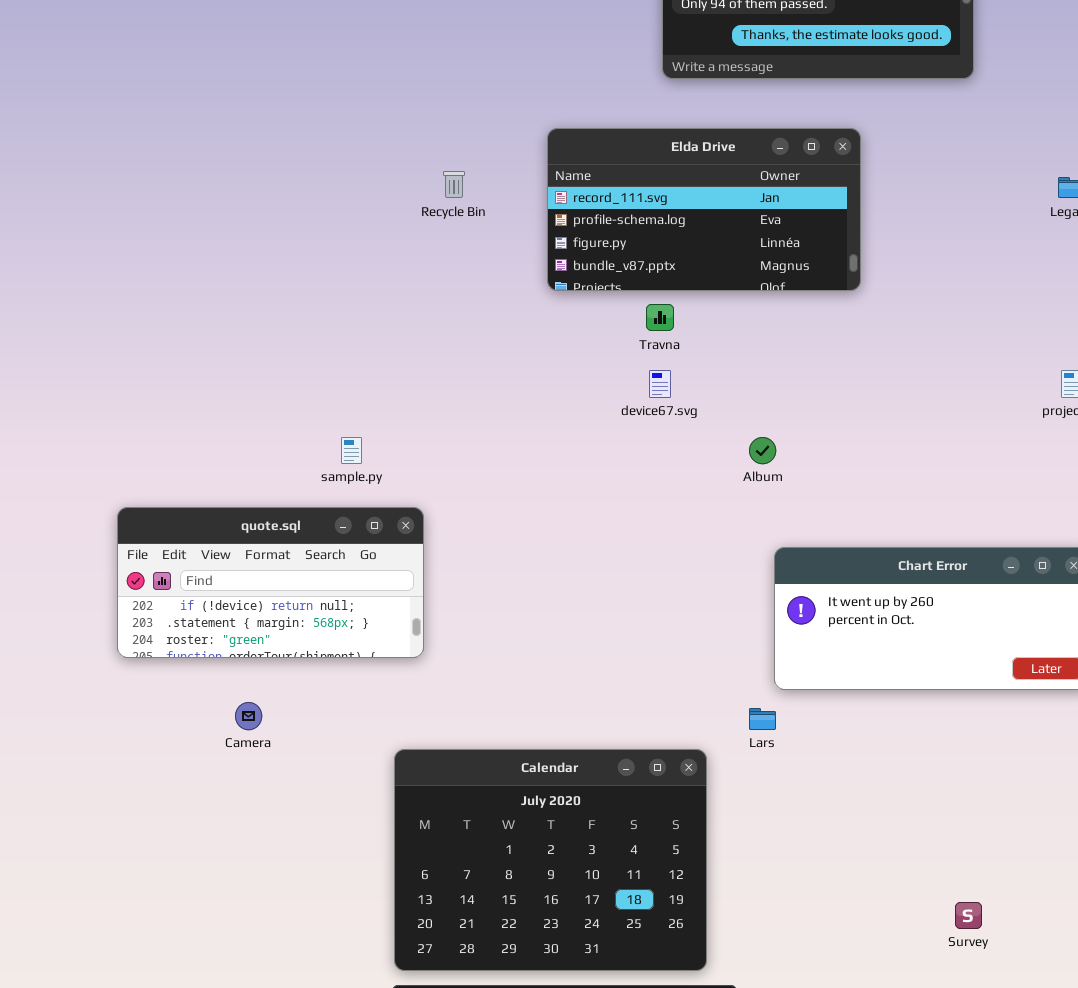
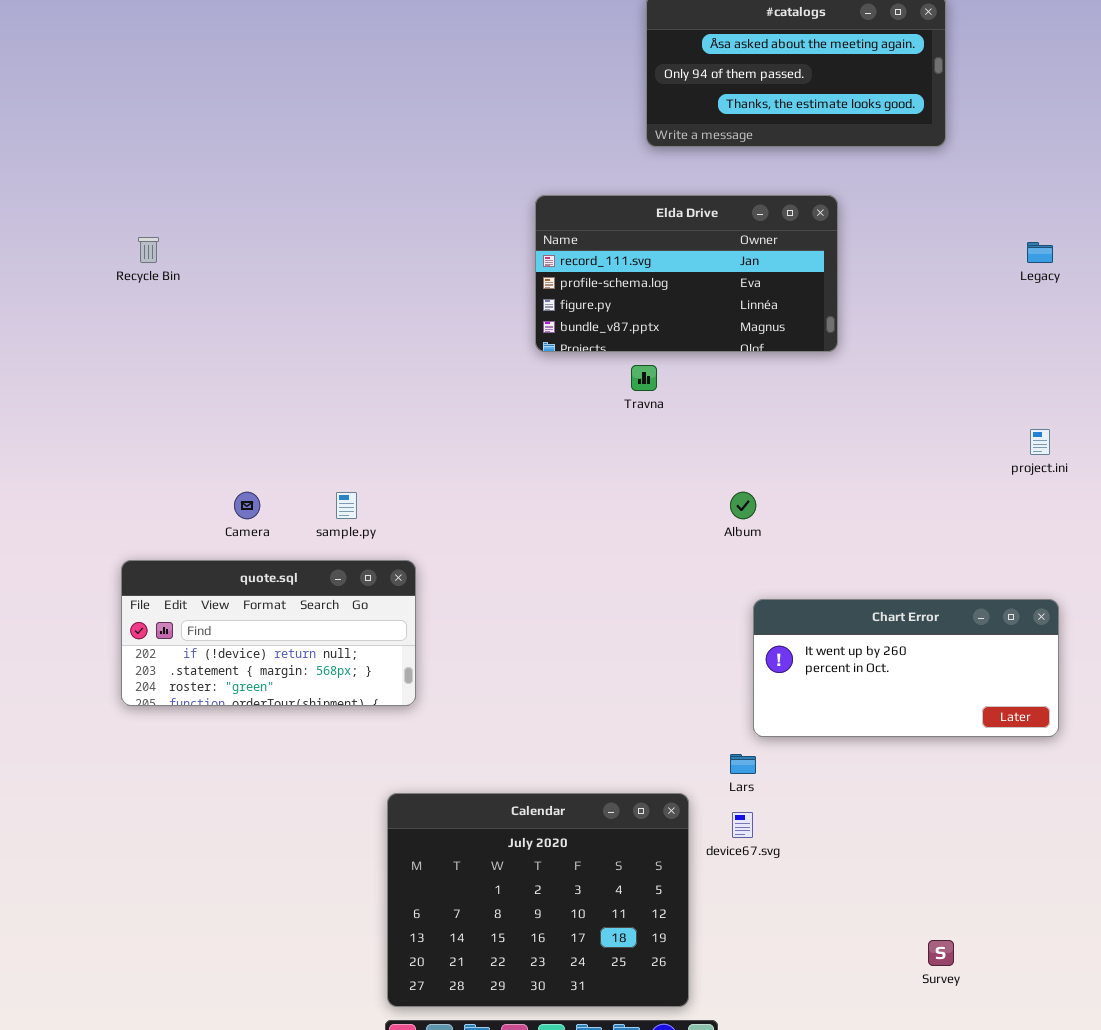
Recycle Bin: [443,171,465,198] -> [138,237,159,263], moved
device67.svg: [649,370,671,398] -> [732,812,753,838], moved
Camera: [235,702,262,730] -> [234,492,260,519], moved

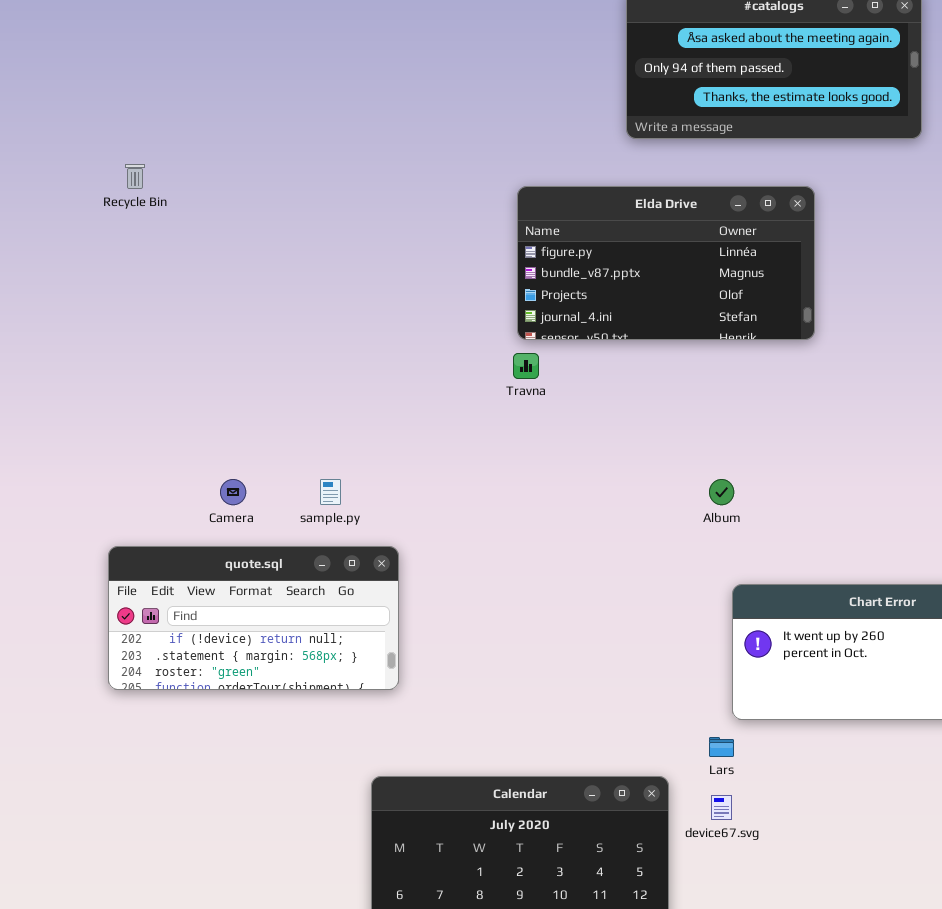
Elda Drive: [535,195,838,352] -> [517,186,815,340], scrolled down 2 rows
Recycle Bin: [138,237,159,263] -> [125,164,145,189], moved
Travna: [631,365,657,391] -> [513,353,539,379], moved

